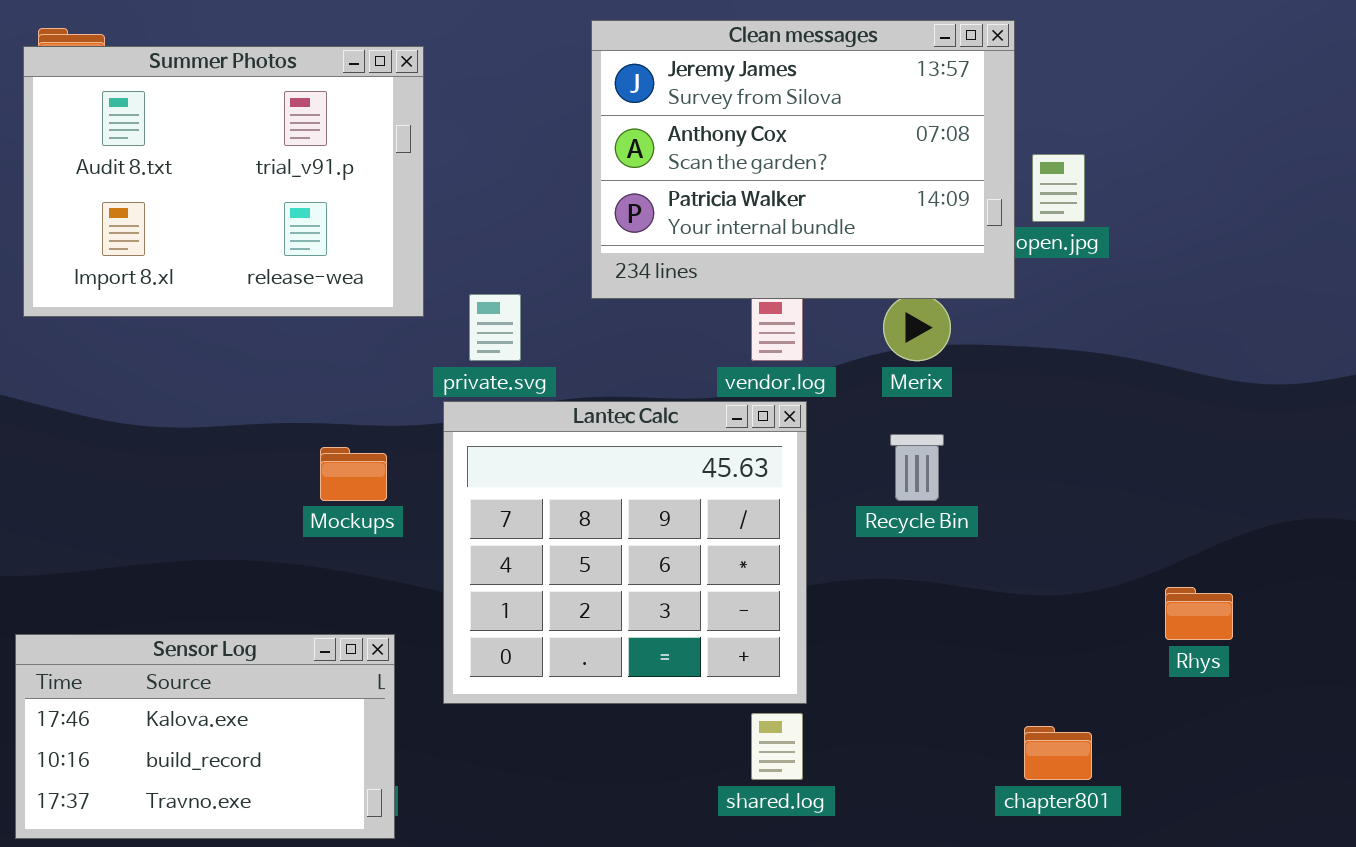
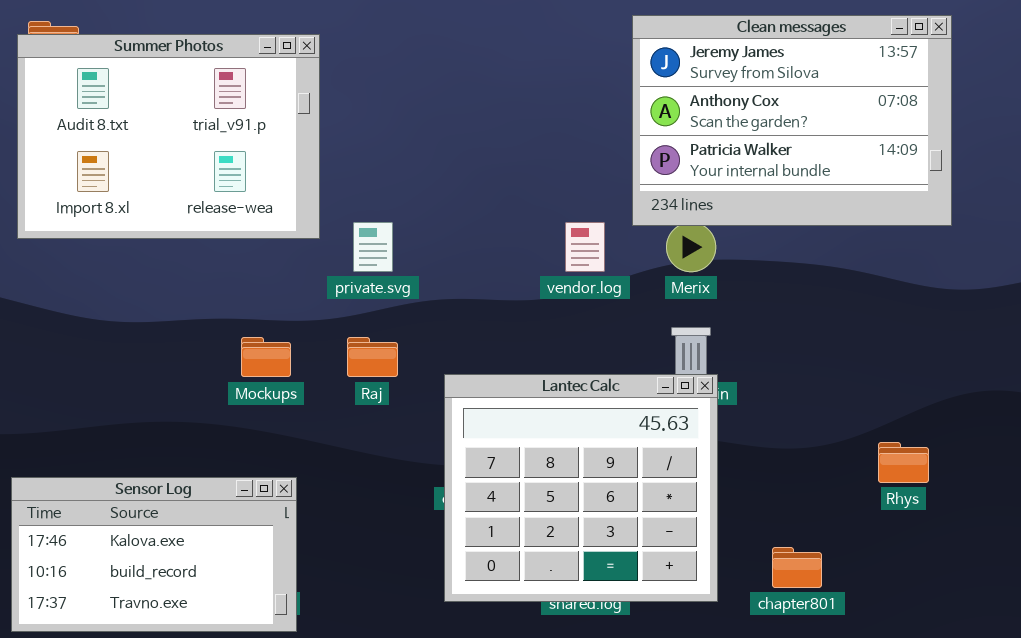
Clean messages: [591,20,1015,299] -> [632,15,952,226], moved
Lantec Calc: [443,401,807,704] -> [444,374,718,602], moved

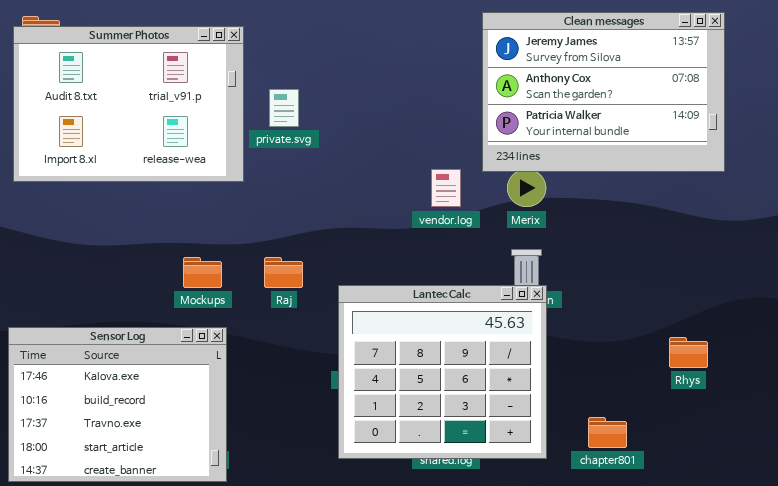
private.svg: [353,222,393,272] -> [269,89,299,127], moved
Sensor Log: [11,477,297,632] -> [8,327,227,482], resized

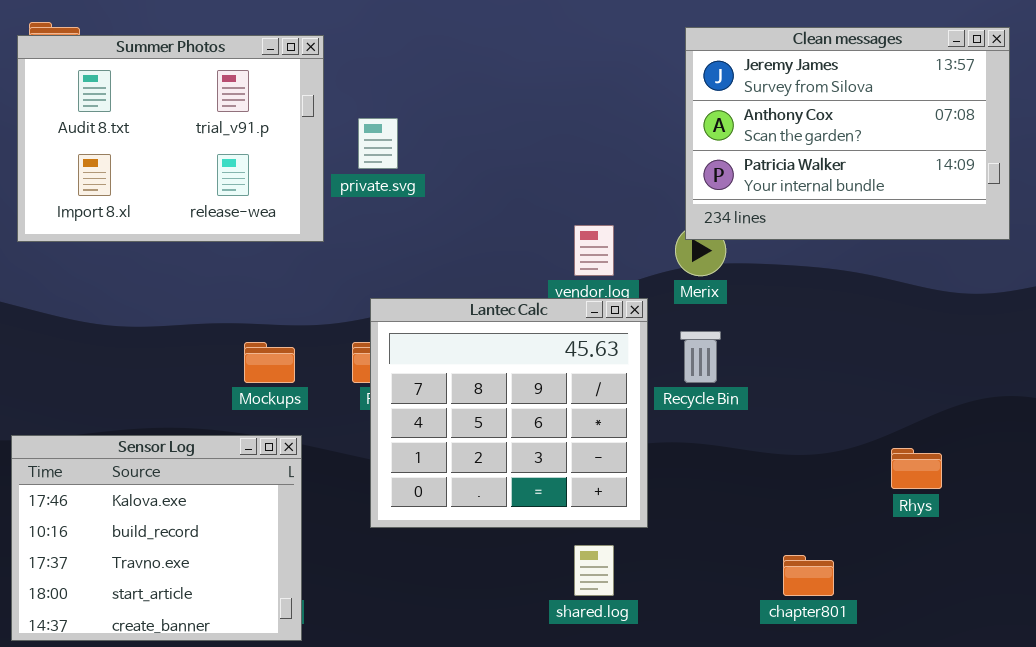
Clean messages: [482,12,725,172] -> [685,27,1010,240], moved
Lantec Calc: [338,285,547,459] -> [370,298,648,528], moved

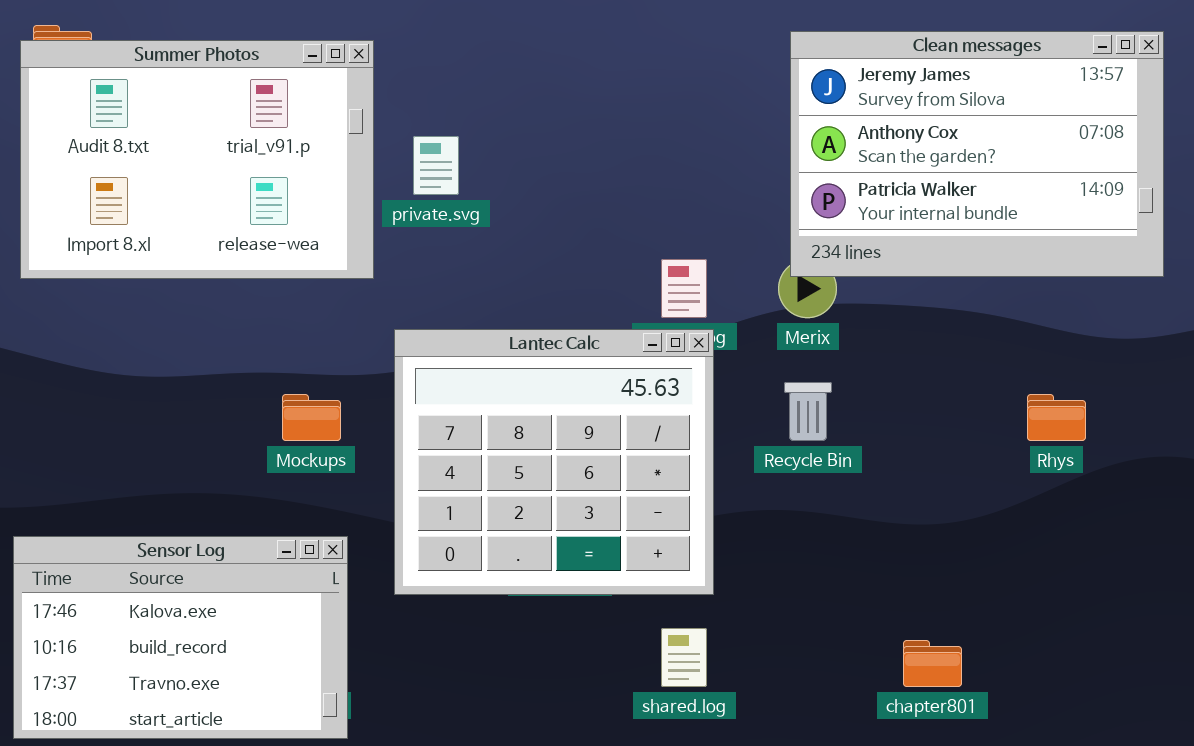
Lantec Calc: [370,298,648,528] -> [394,329,714,595], moved
Sensor Log: [11,435,302,641] -> [13,536,348,739], resized
Rhys: [891,448,942,489] -> [1027,394,1086,441], moved

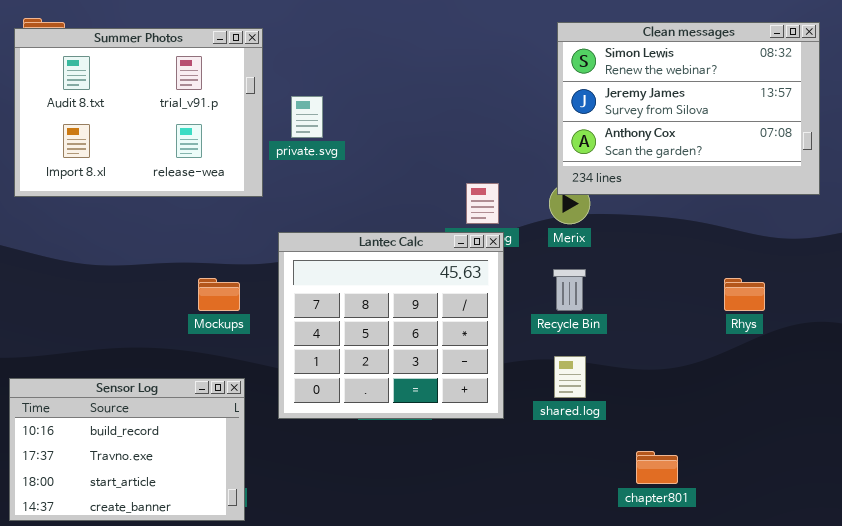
Clean messages: [790,31,1164,277] -> [557,22,820,195], scrolled up 1 row
Sensor Log: [13,536,348,739] -> [9,378,245,521], scrolled down 1 row
shared.log: [661,628,707,687] -> [554,356,586,398], moved

